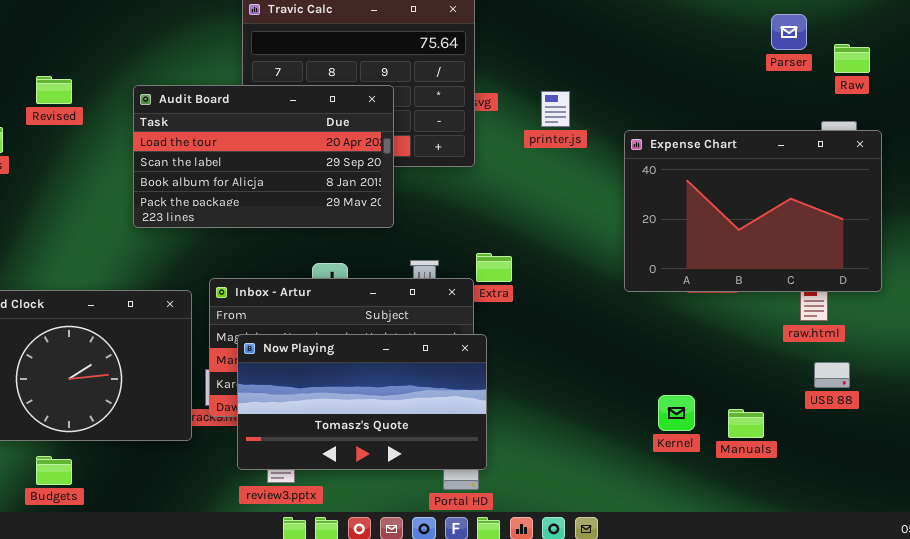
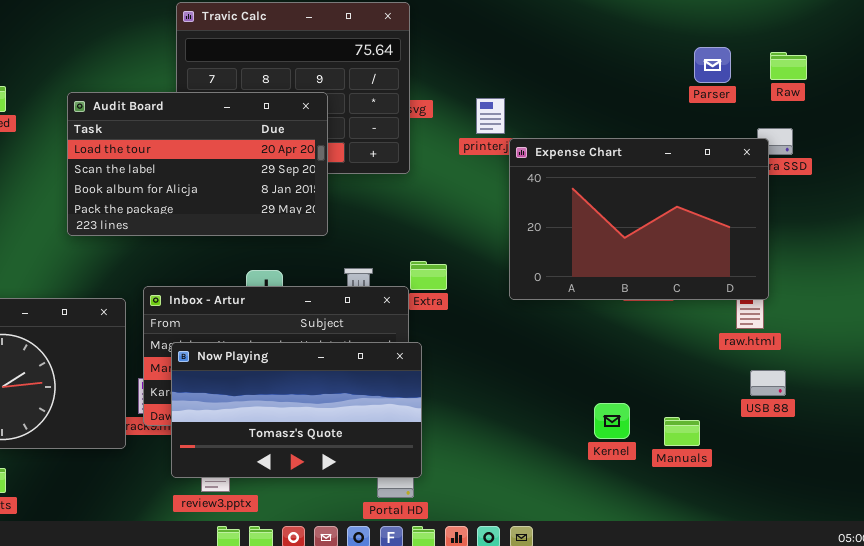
Parser: [771,14,807,50] -> [694,47,731,83], moved
Expense Chart: [624,130,882,292] -> [509,138,769,300], moved

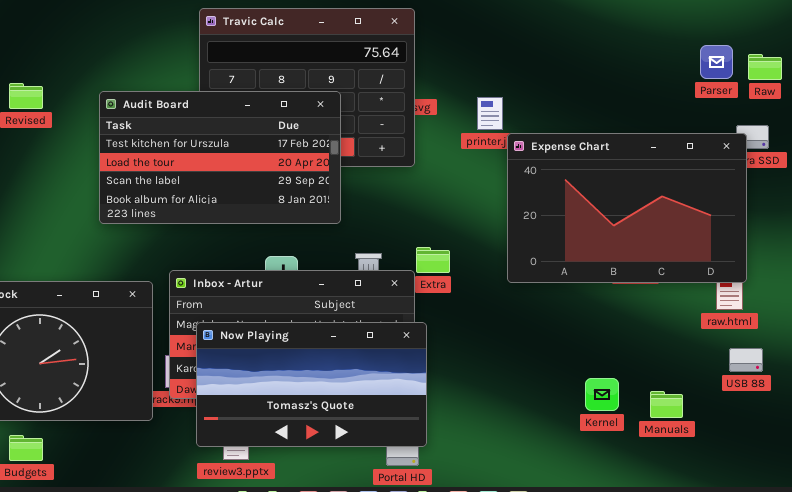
Parser: [694,47,731,83] -> [700,45,733,79], moved
Audit Board: [67,92,328,236] -> [99,91,341,224], scrolled up 1 row

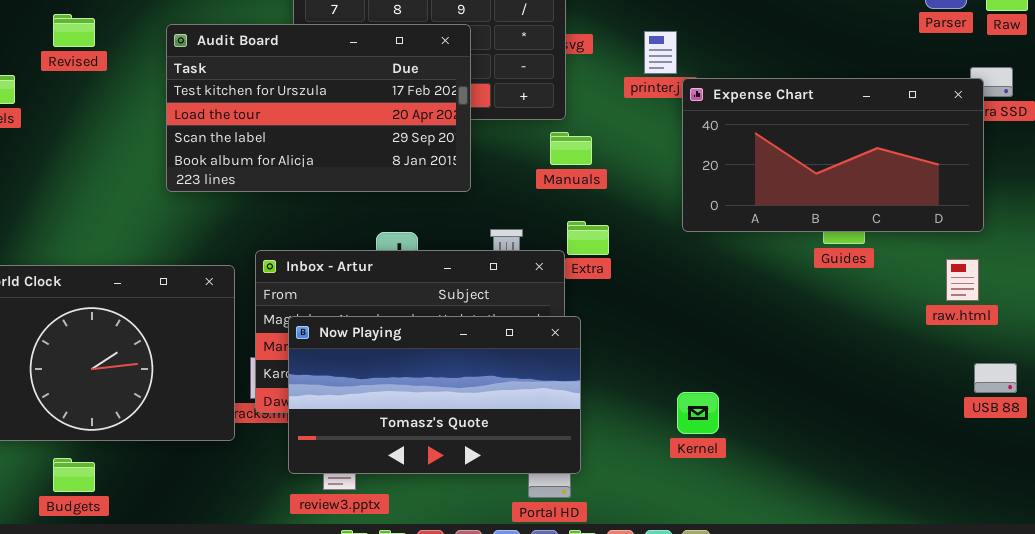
Expense Chart: [507,133,747,283] -> [682,78,984,232], resized
USB 88: [729,348,763,372] -> [974,363,1017,393], moved
Kernel: [585,378,619,411] -> [677,392,719,434], moved
Manuals: [650,391,683,418] -> [550,132,592,165], moved

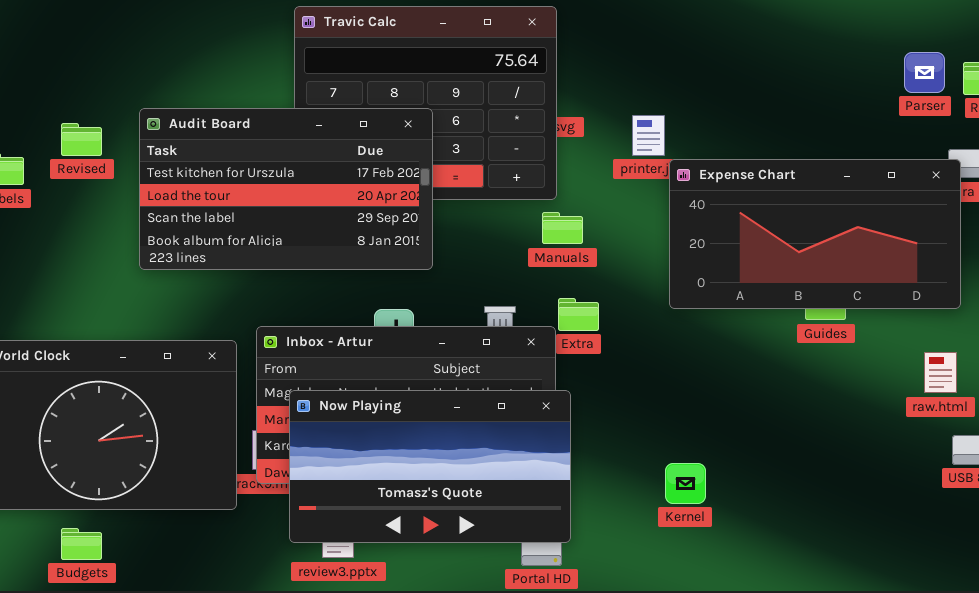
Revised: [53,14,95,47] -> [61,123,102,156], moved
Audit Board: [166,24,471,192] -> [139,108,433,270], moved
raw.html: [946,259,979,301] -> [924,352,957,393], moved

